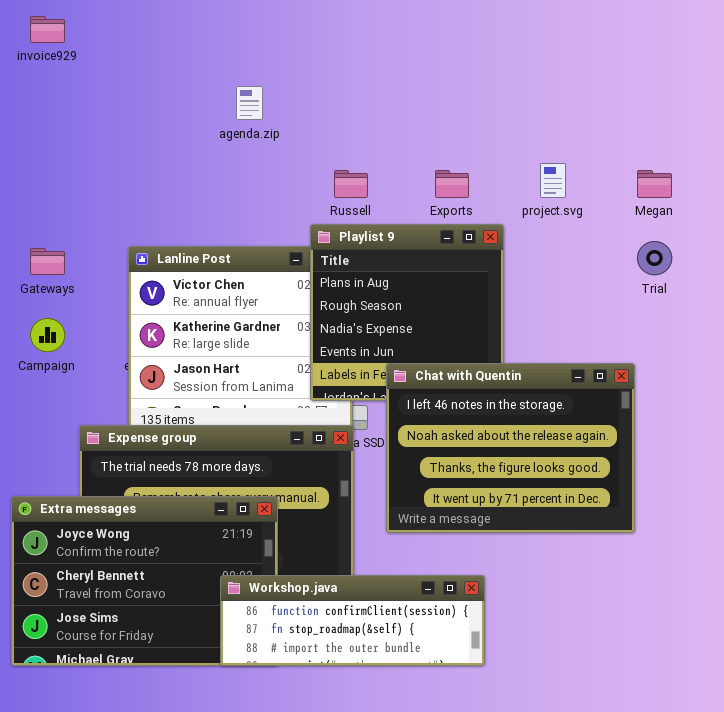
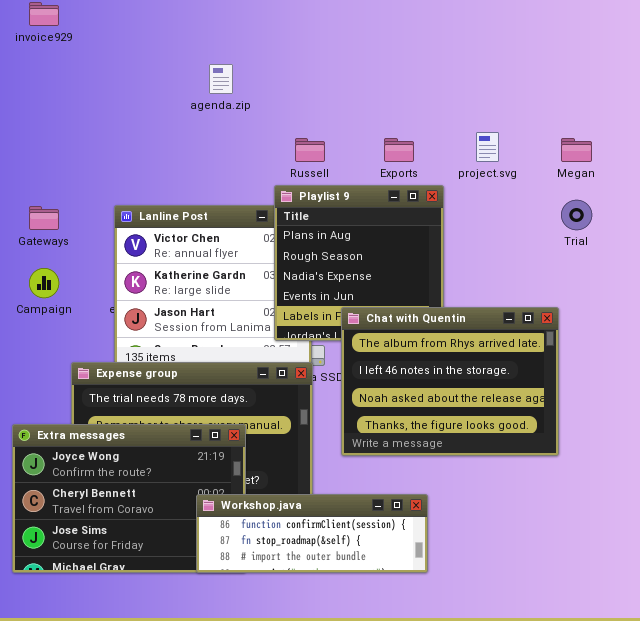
Chat with Quentin: [386,363,635,533] -> [341,307,559,456], scrolled up 1 row

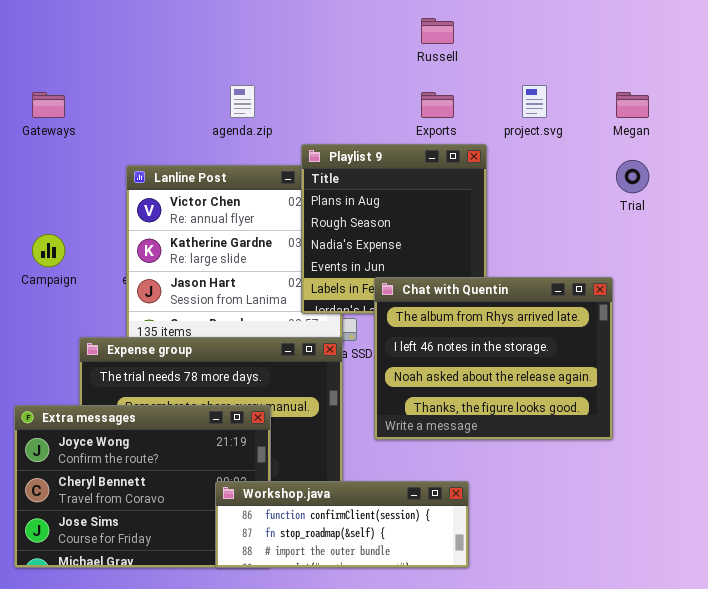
agenda.zip: [209,64,233,94] -> [230,85,255,118], moved
Russell: [295,138,325,162] -> [421,18,454,44], moved
Gateways: [29,206,59,230] -> [32,92,65,118], moved

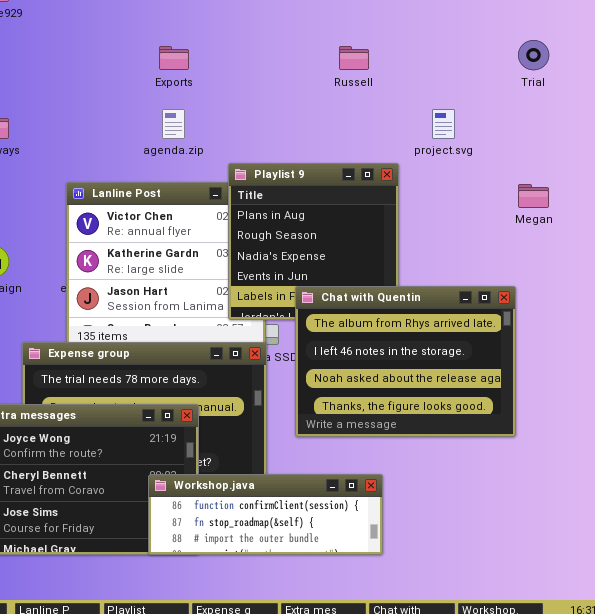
Exports: [421,92,454,118] -> [159,46,189,70], moved
Megan: [616,92,649,118] -> [518,184,549,208], moved
Trial: [616,160,649,193] -> [518,40,549,70], moved

